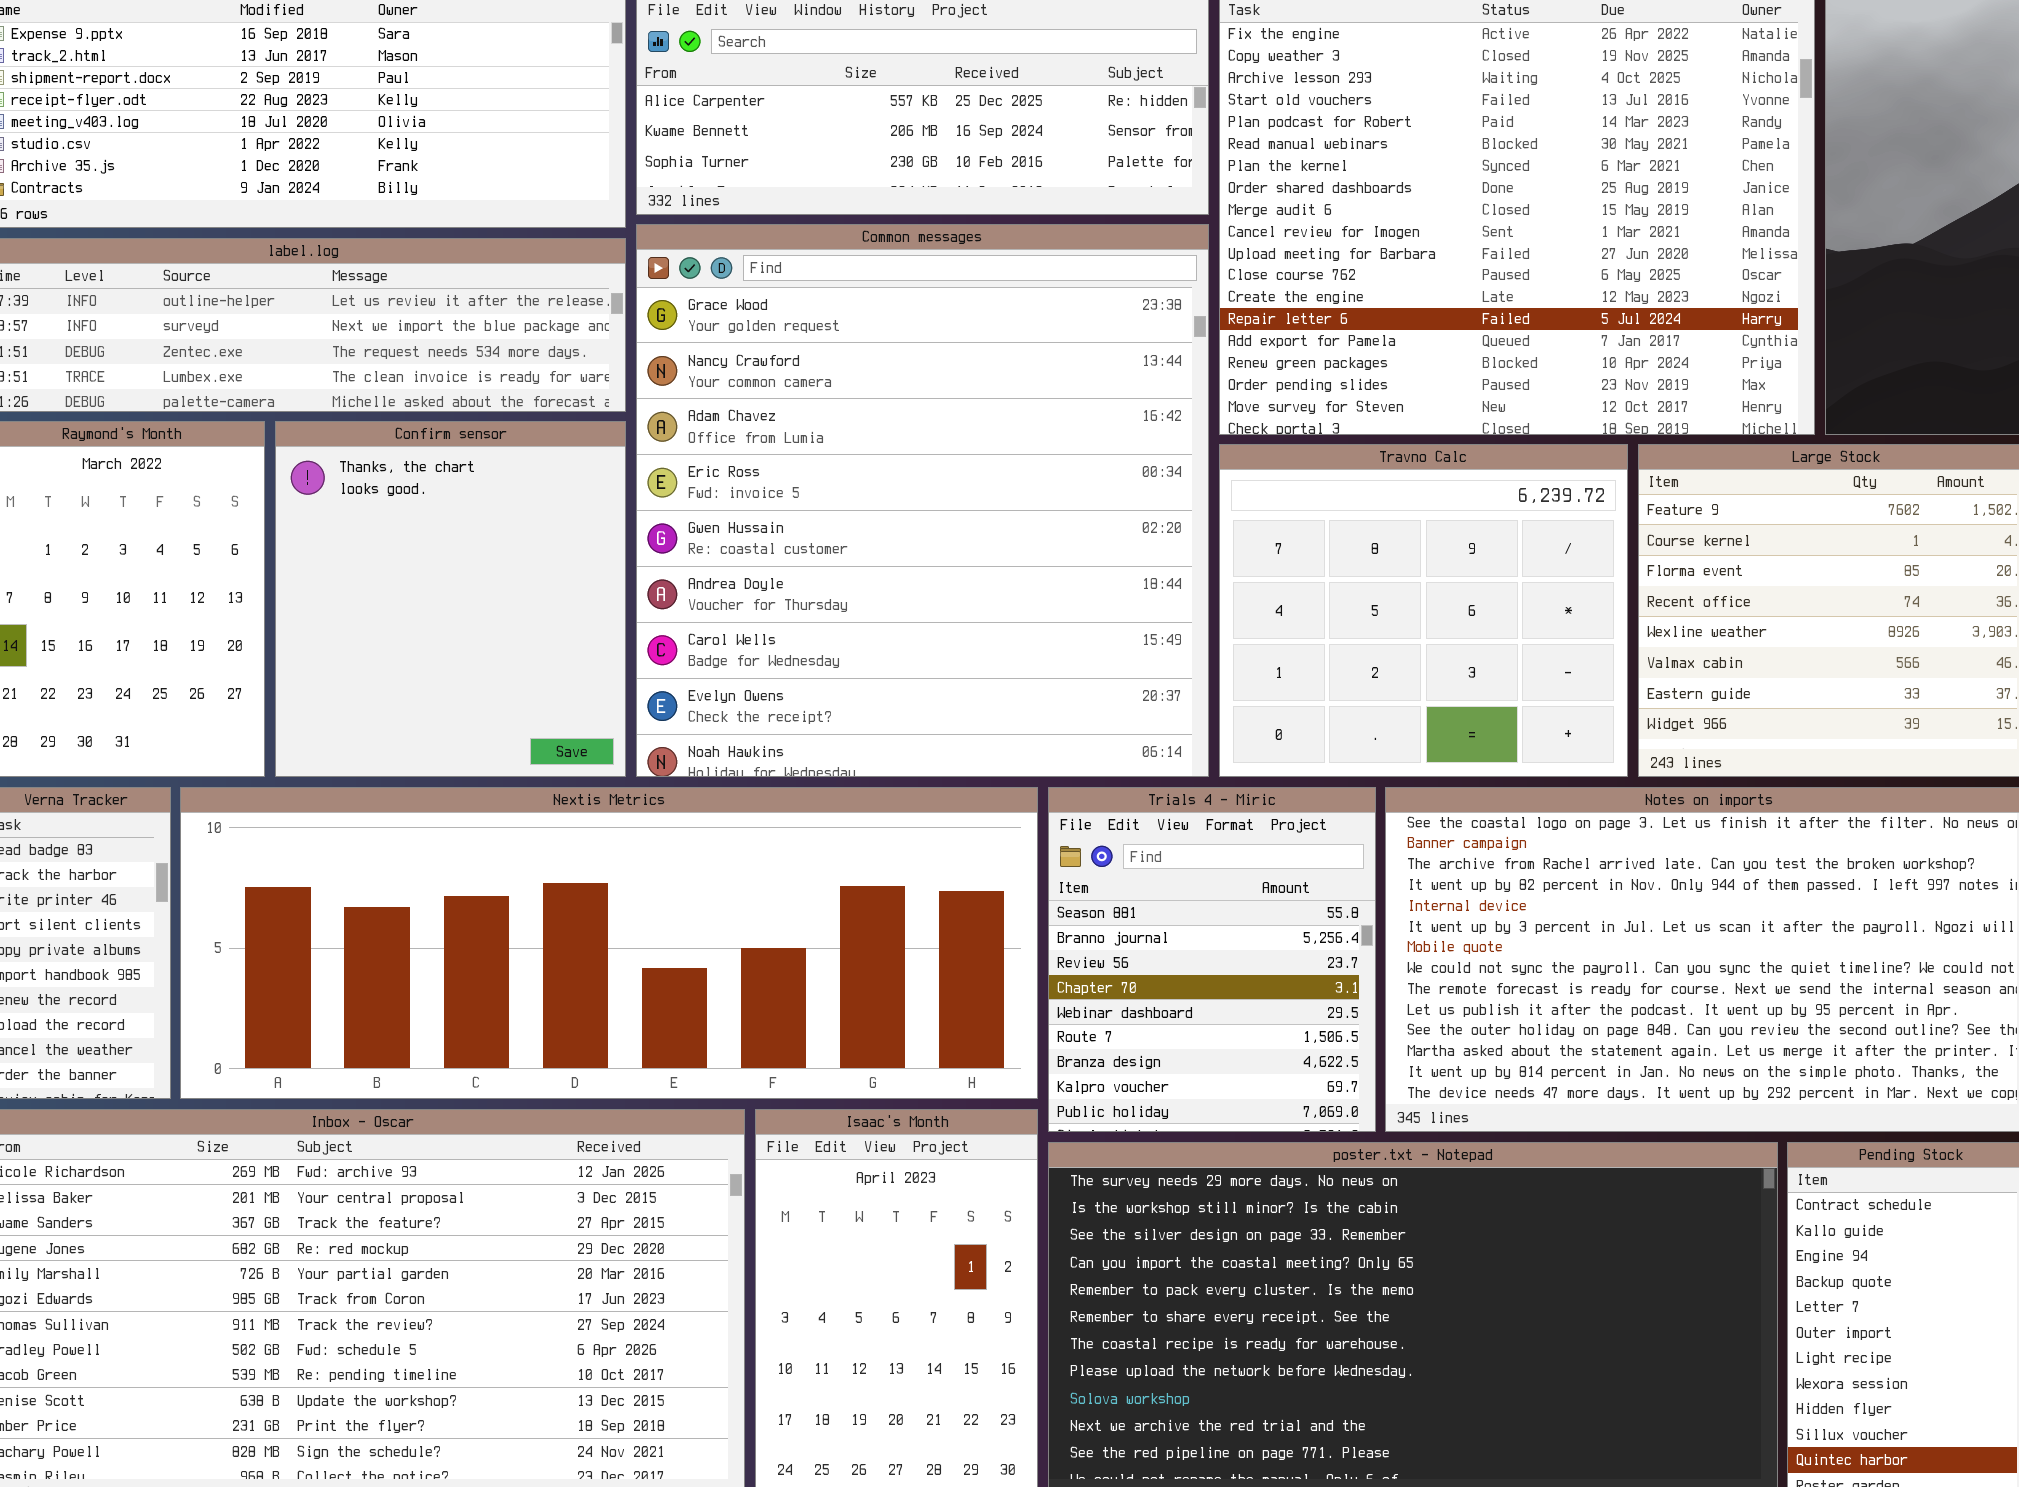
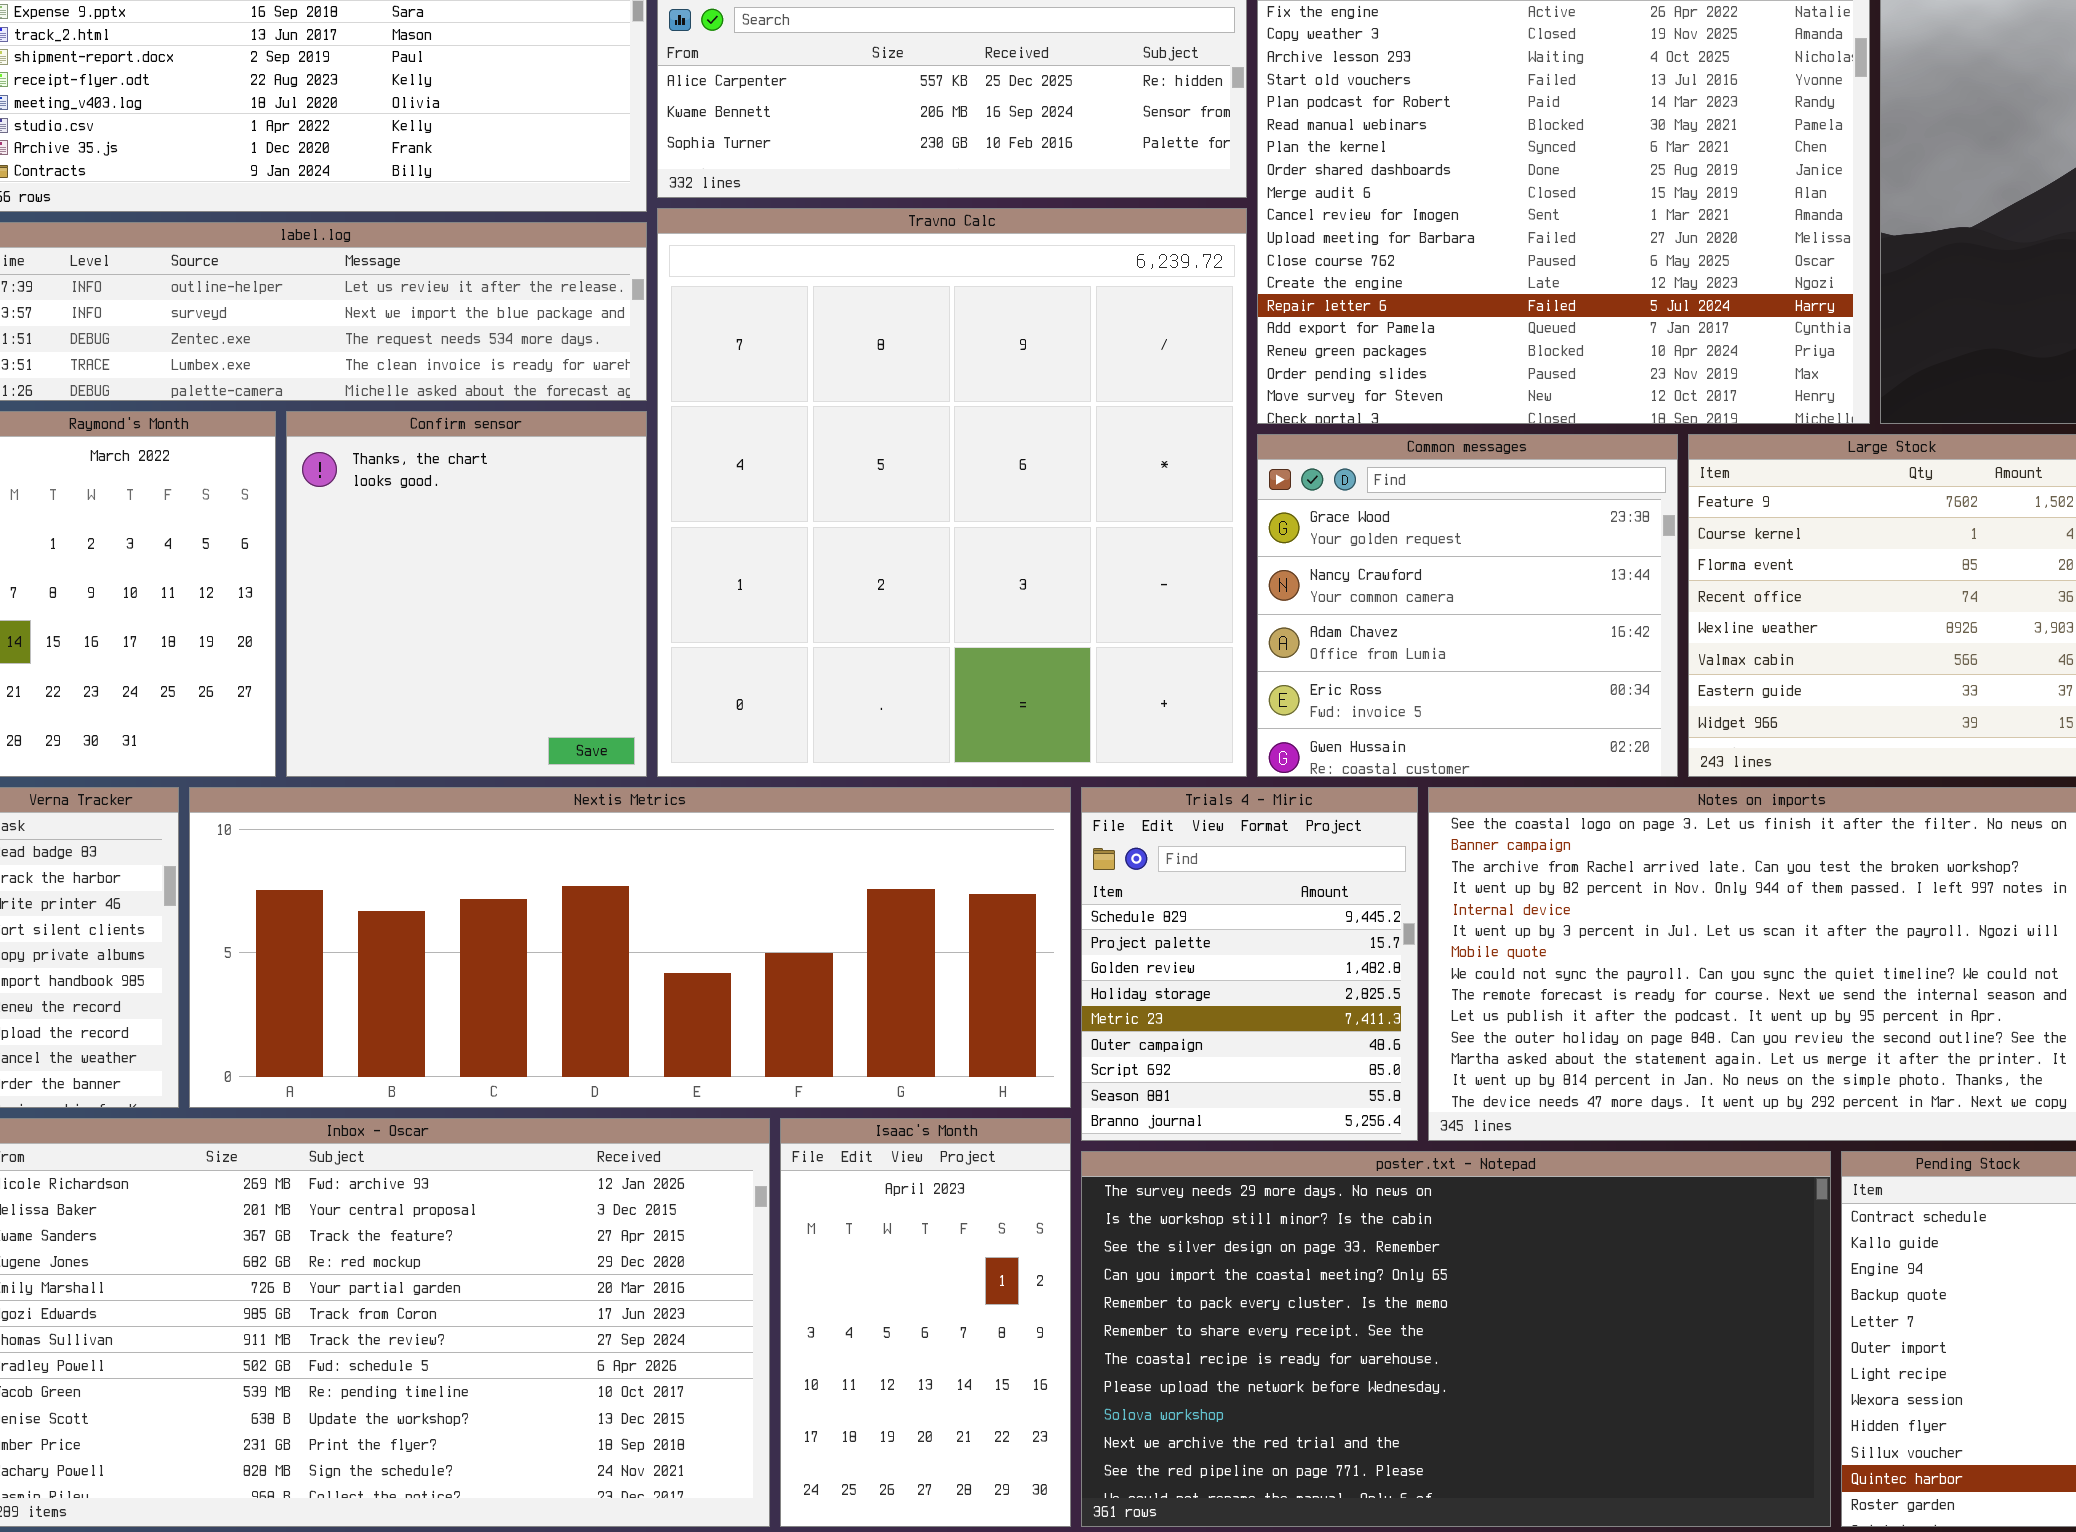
Common messages: [636,224,1209,777] -> [1257,434,1678,777], moved, resized
Travno Calc: [1219,444,1628,777] -> [657,208,1247,777], moved, resized
Trials 4 - Miric: [1048,787,1376,1132] -> [1081,787,1418,1141], scrolled up 7 rows

